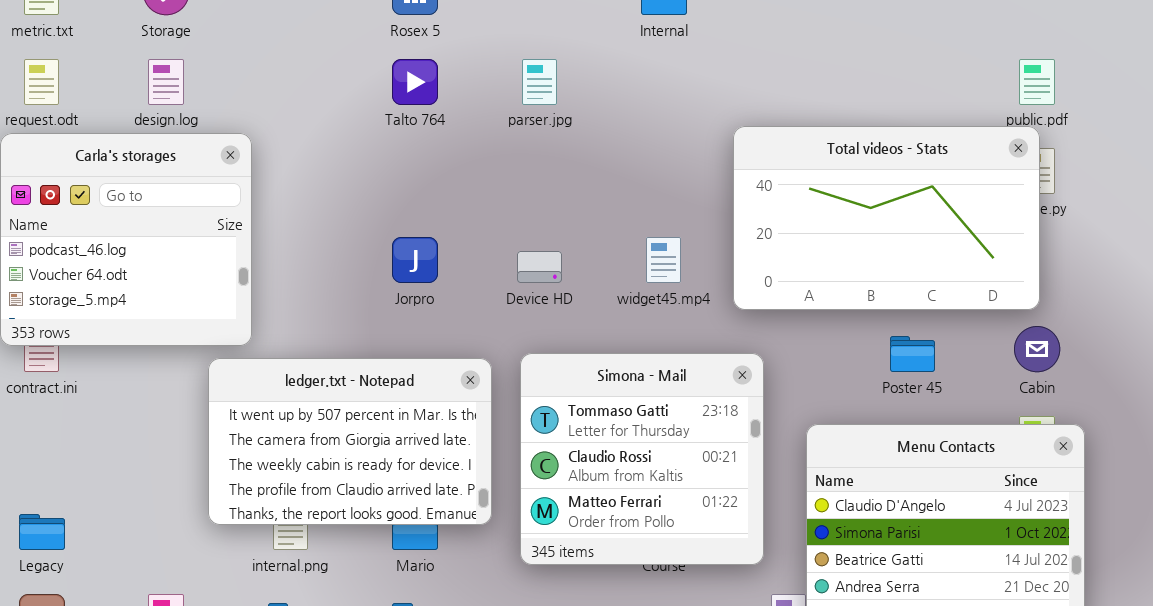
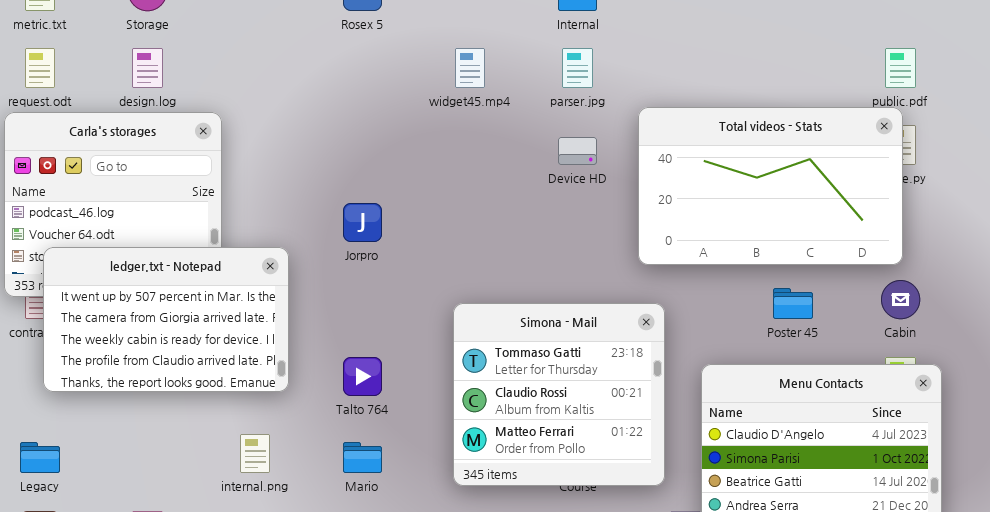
Talto 764: [392,59,438,105] -> [343,357,382,396], moved
parser.jpg: [522,59,557,105] -> [562,48,593,88], moved
widget45.mp4: [646,237,681,283] -> [455,48,485,88], moved
Device HD: [517,251,562,283] -> [558,137,597,165], moved
ledger.txt - Notepad: [208,358,492,525] -> [43,247,289,392], moved

